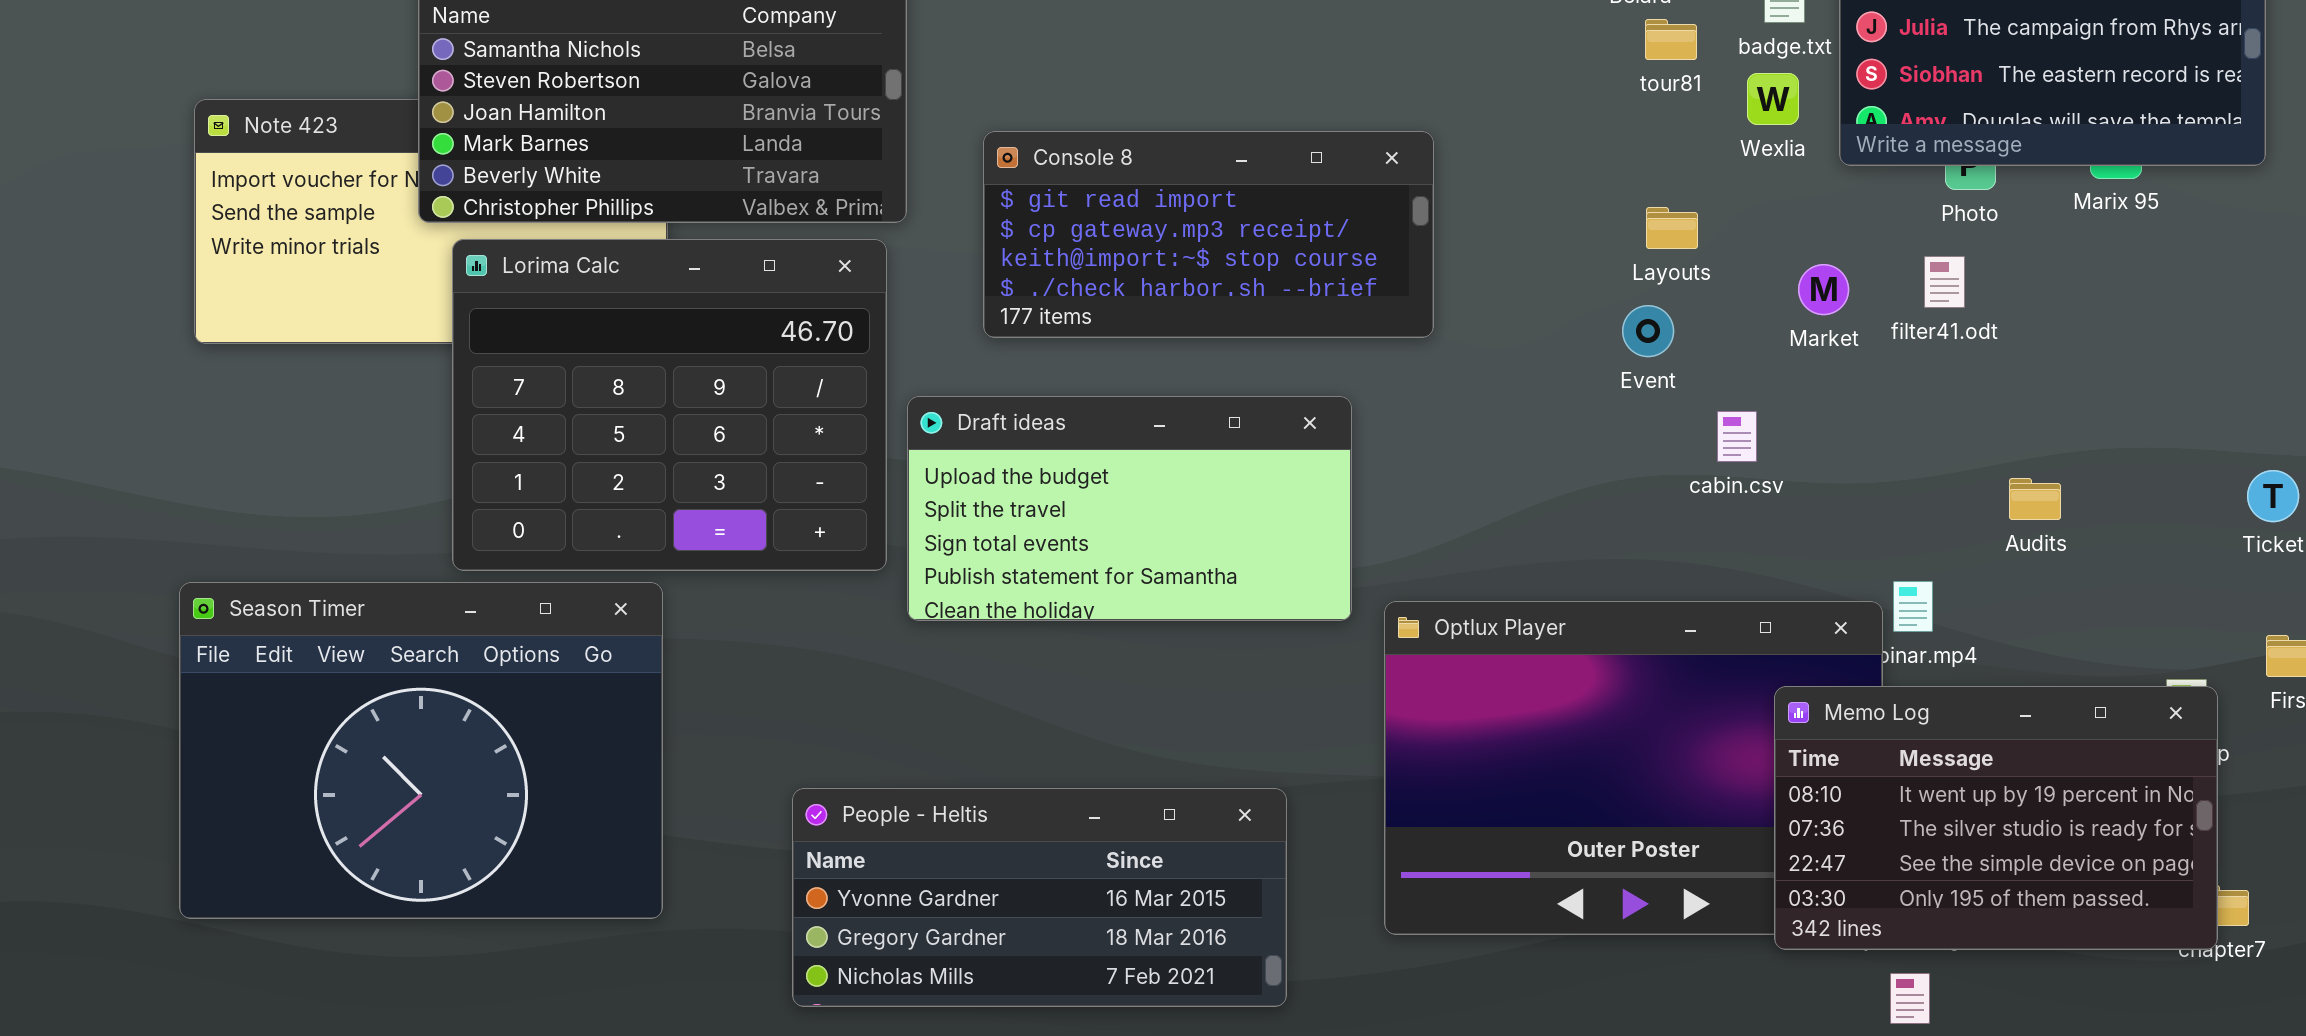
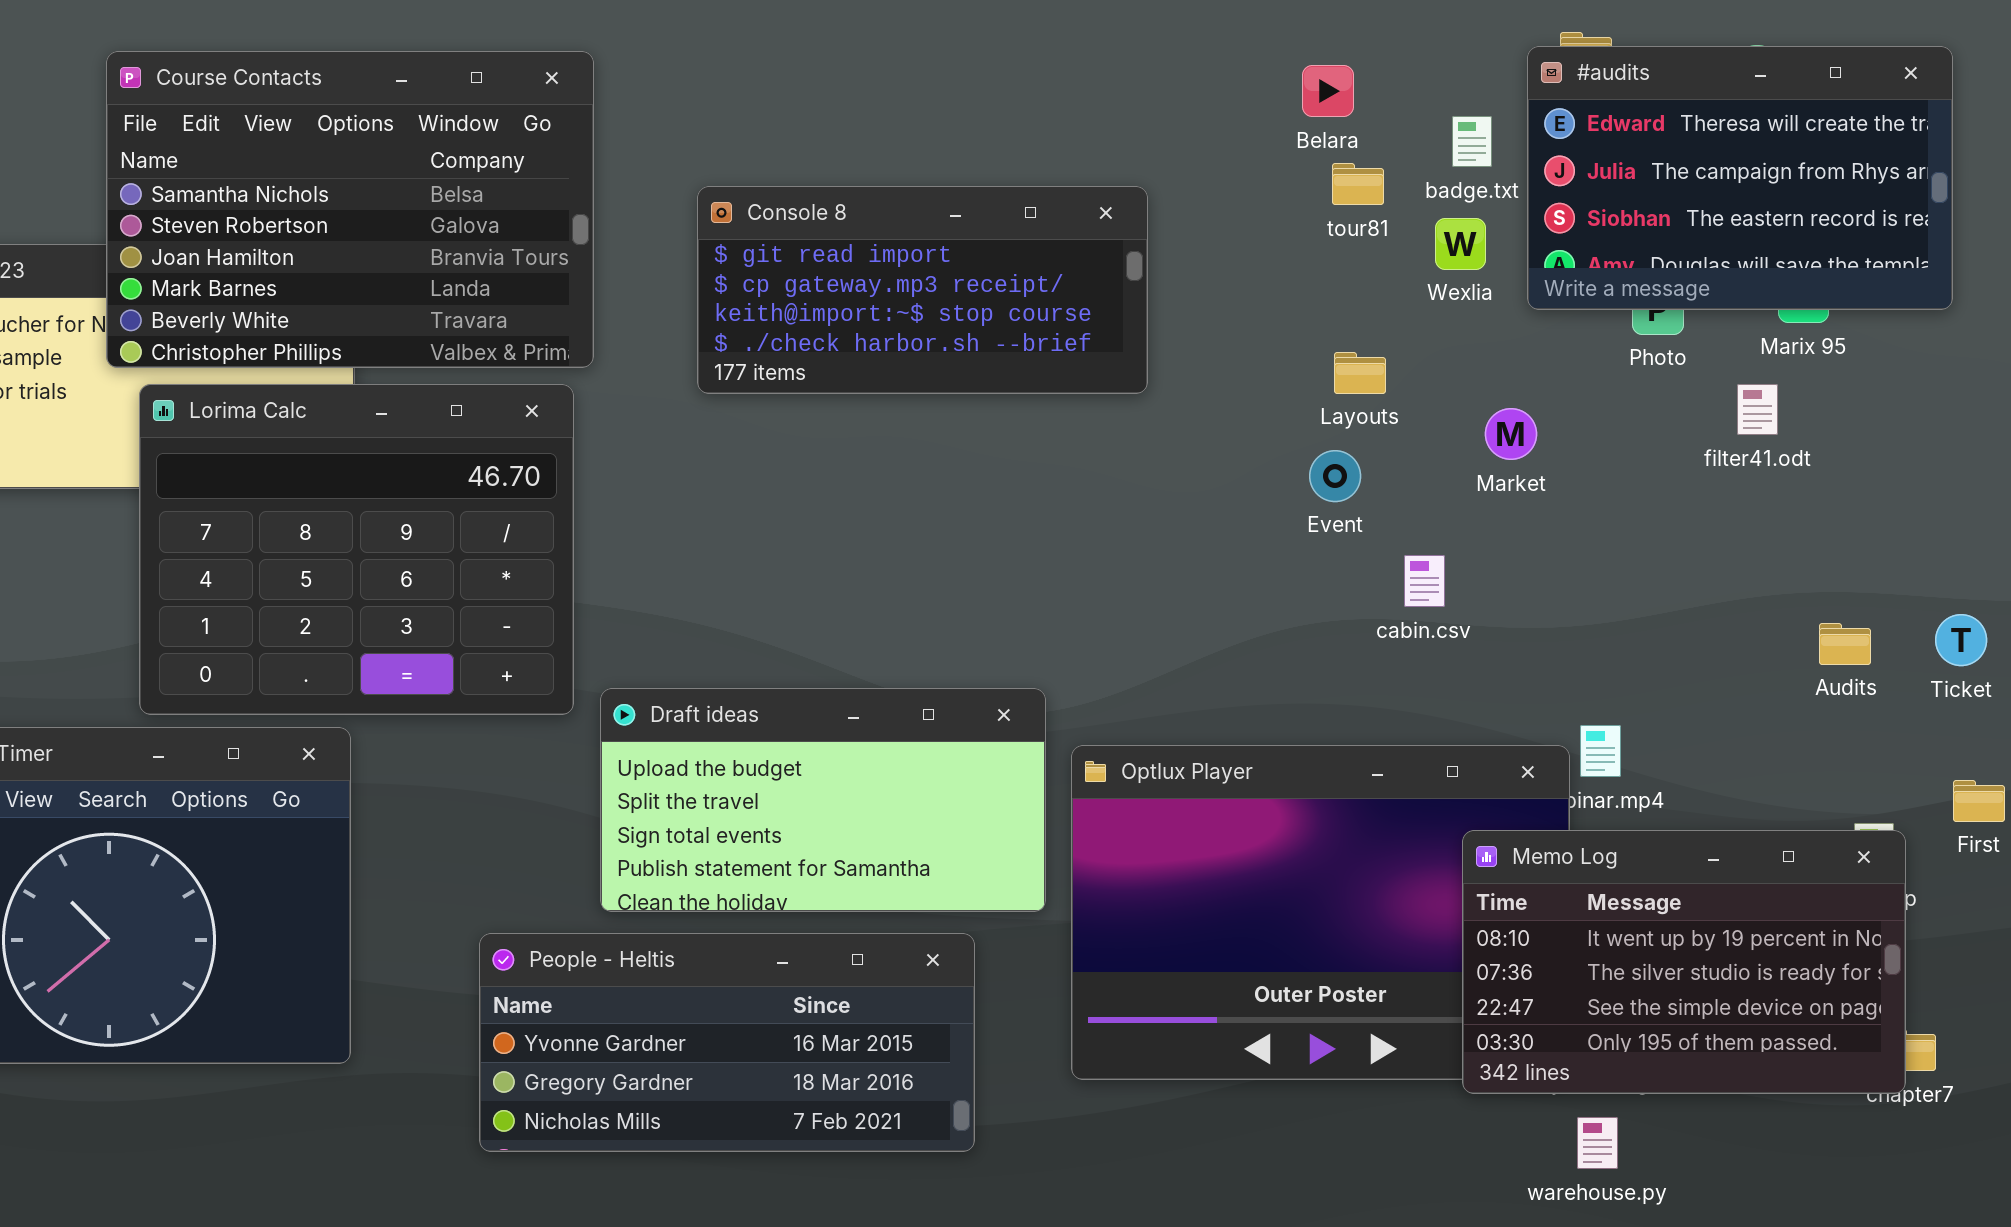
Console 8: [983,131,1434,338] -> [697,186,1148,394], moved
filter41.odt: [1924,256,1965,308] -> [1737,384,1778,435], moved
Draft ideas: [907,396,1352,621] -> [600,688,1046,912], moved
Audits: [2009,478,2061,520] -> [1819,623,1871,665], moved

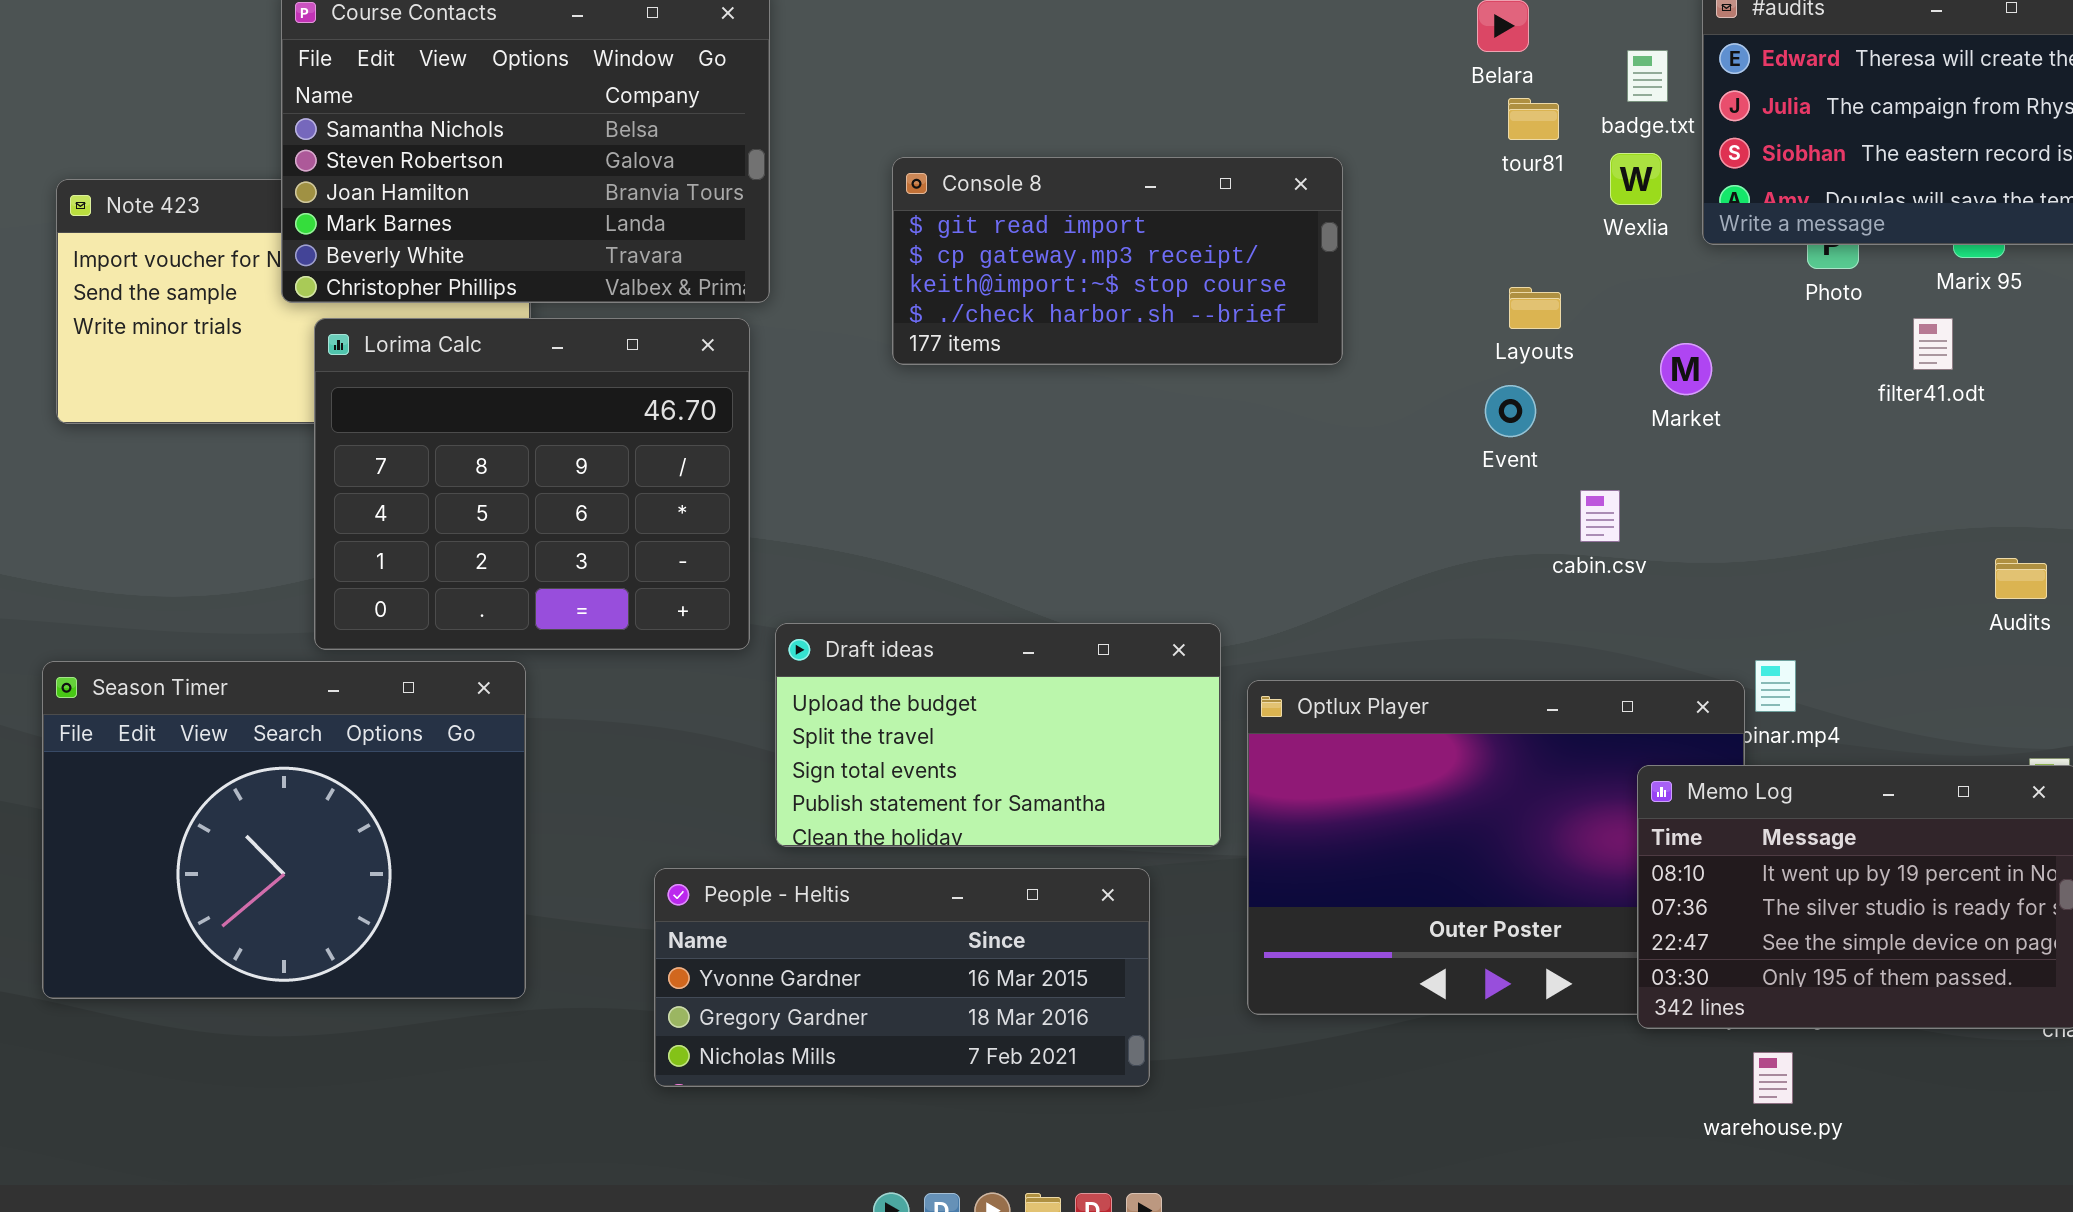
Console 8: [697,186,1148,394] -> [892,157,1343,365], moved

